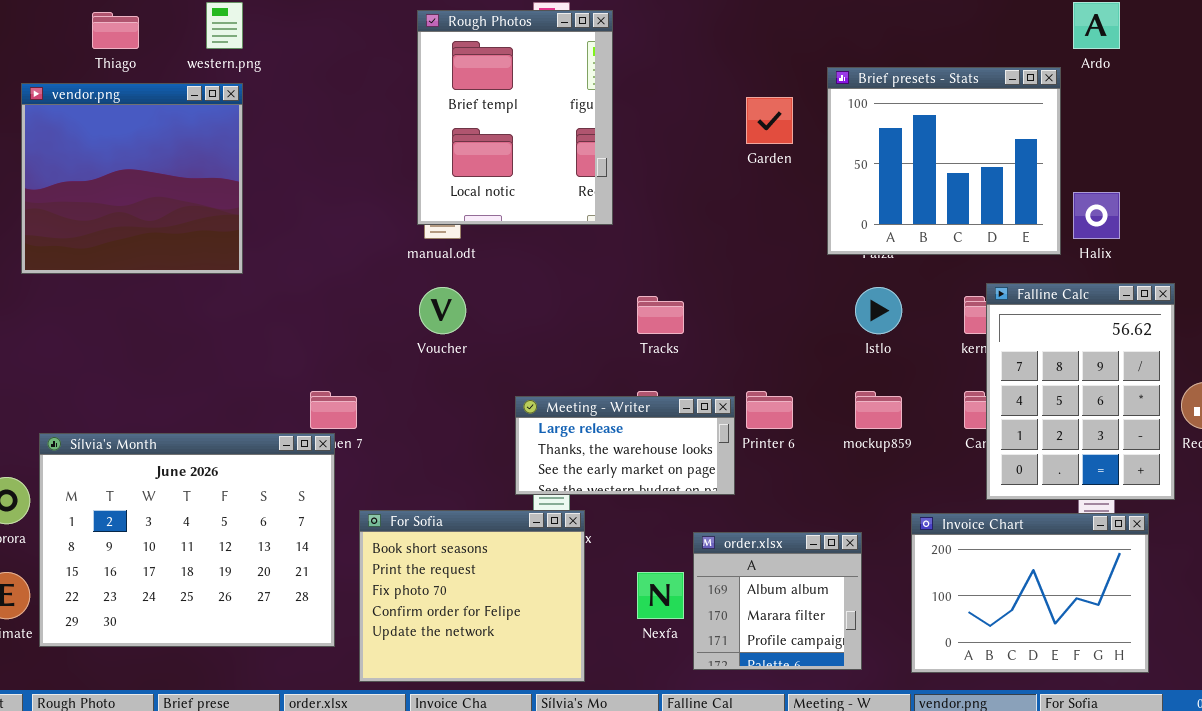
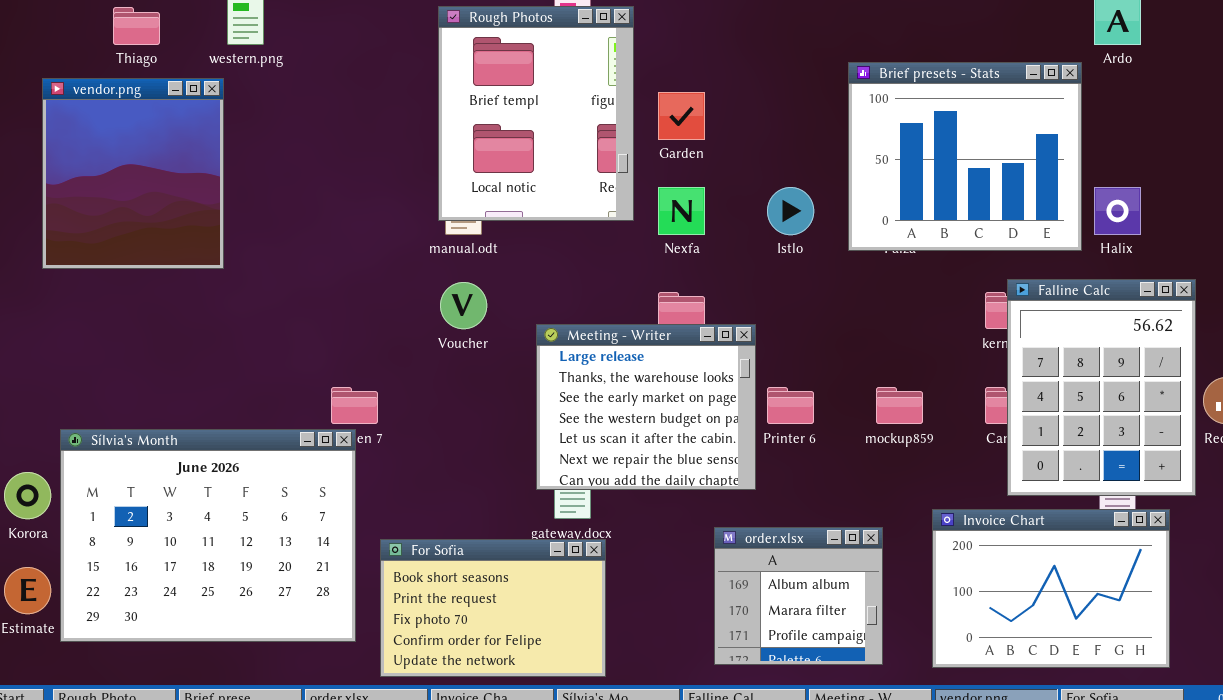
vendor.png: [21,83,243,274] -> [42,78,224,269], resized
Garden: [746,97,793,144] -> [658,92,705,140], moved
Istlo: [855,287,902,334] -> [767,187,814,235], moved
Meeting - Writer: [515,396,735,495] -> [536,324,756,490], resized
For Sofia: [359,510,585,682] -> [380,539,606,677], resized
Nexfa: [637,572,684,619] -> [658,187,705,235], moved

